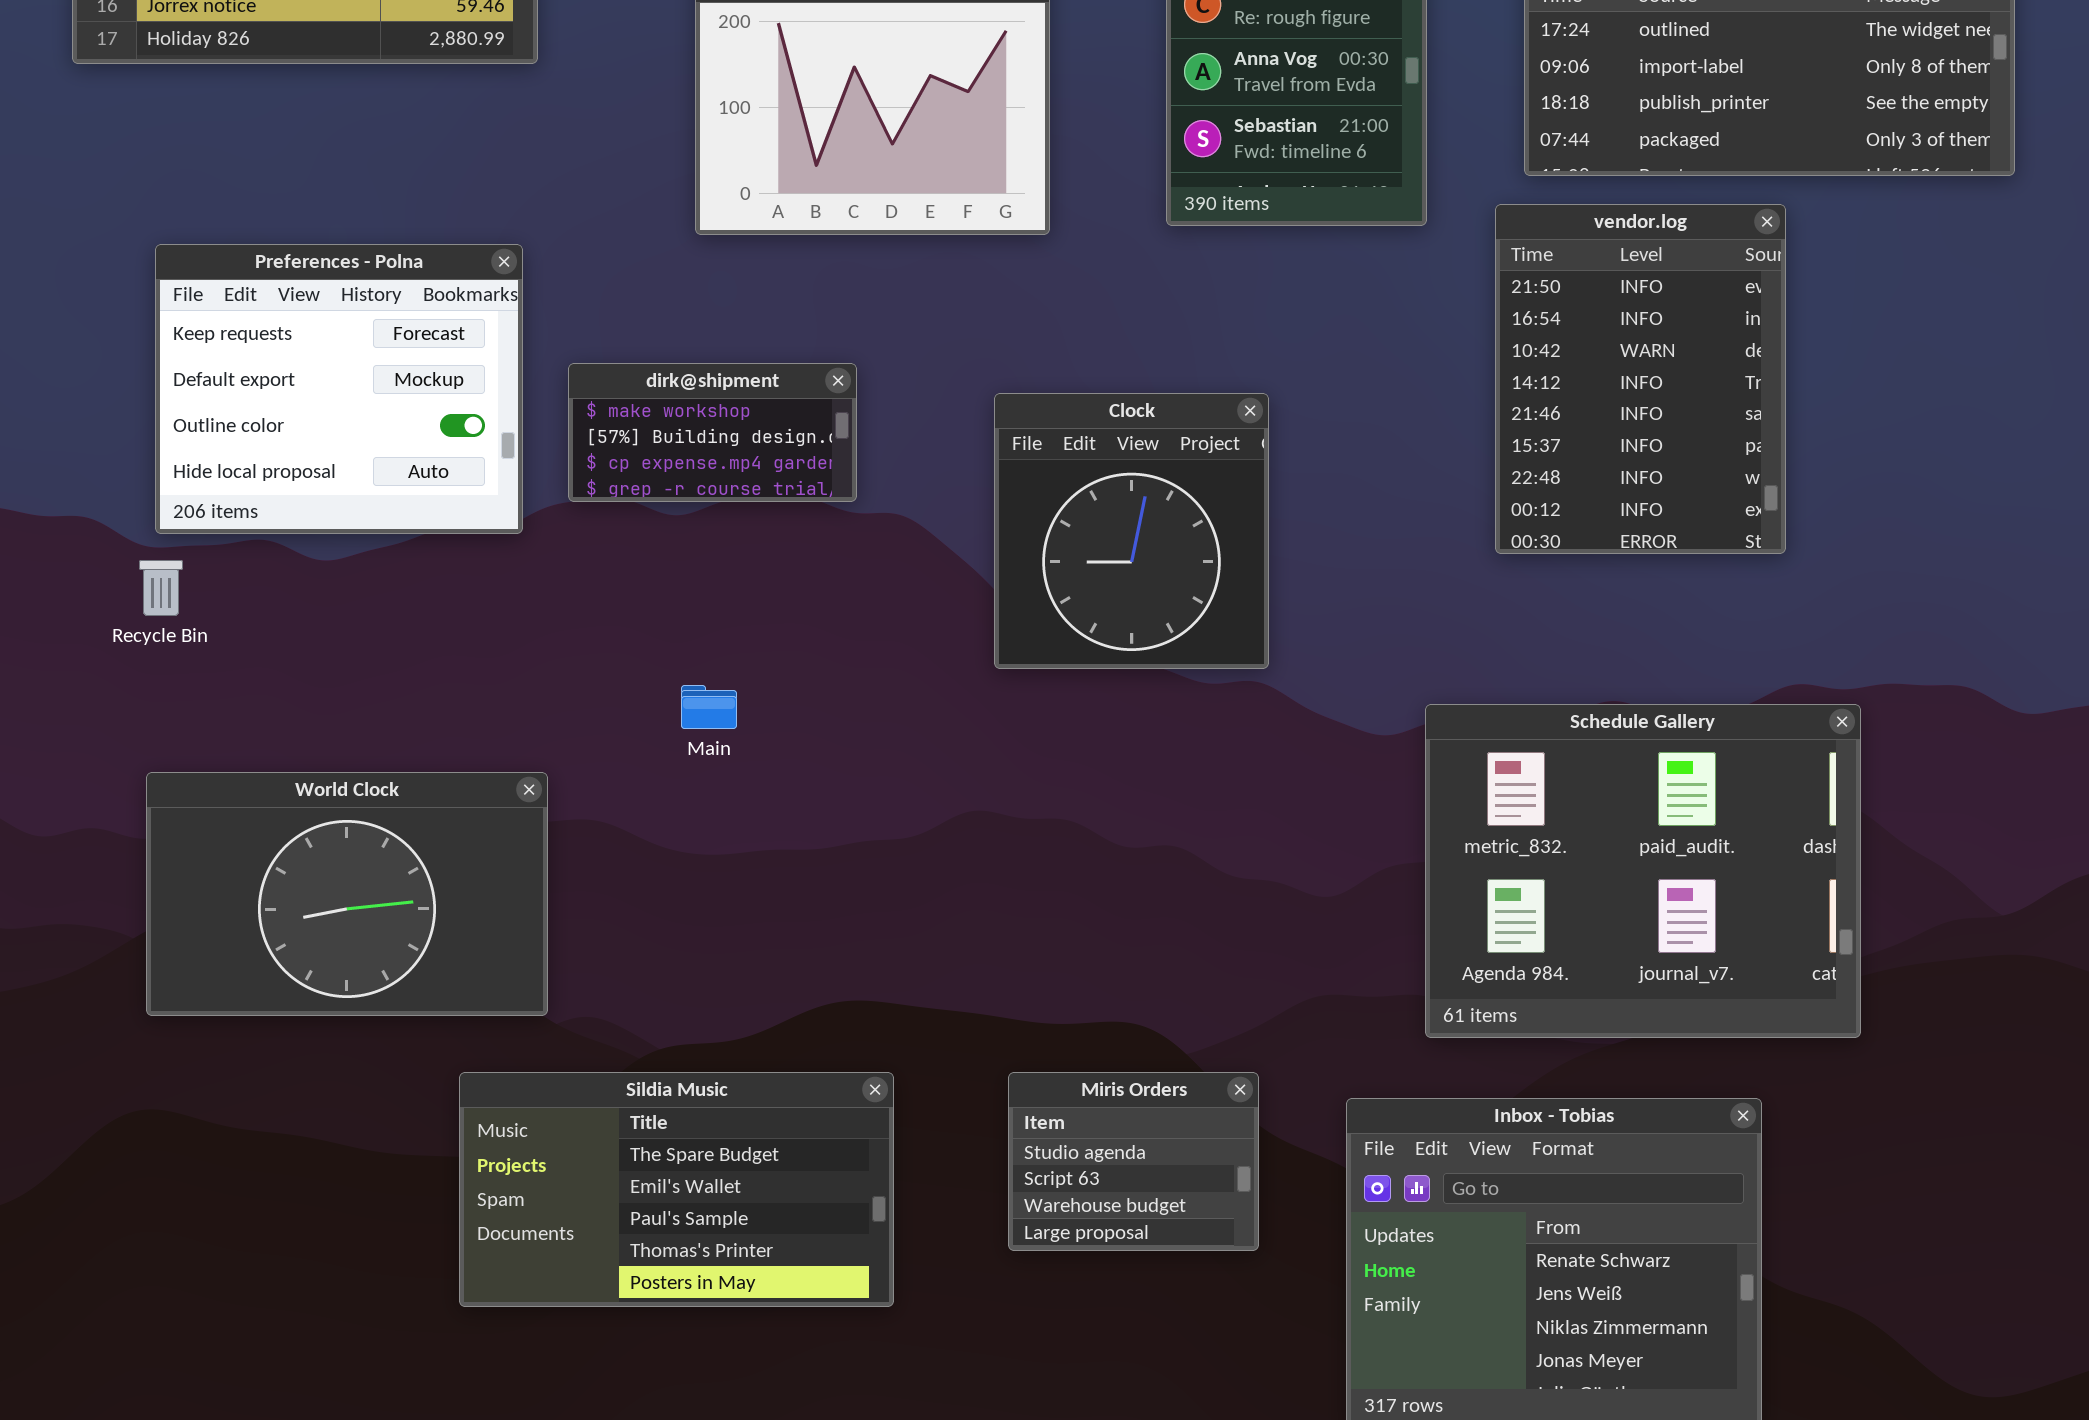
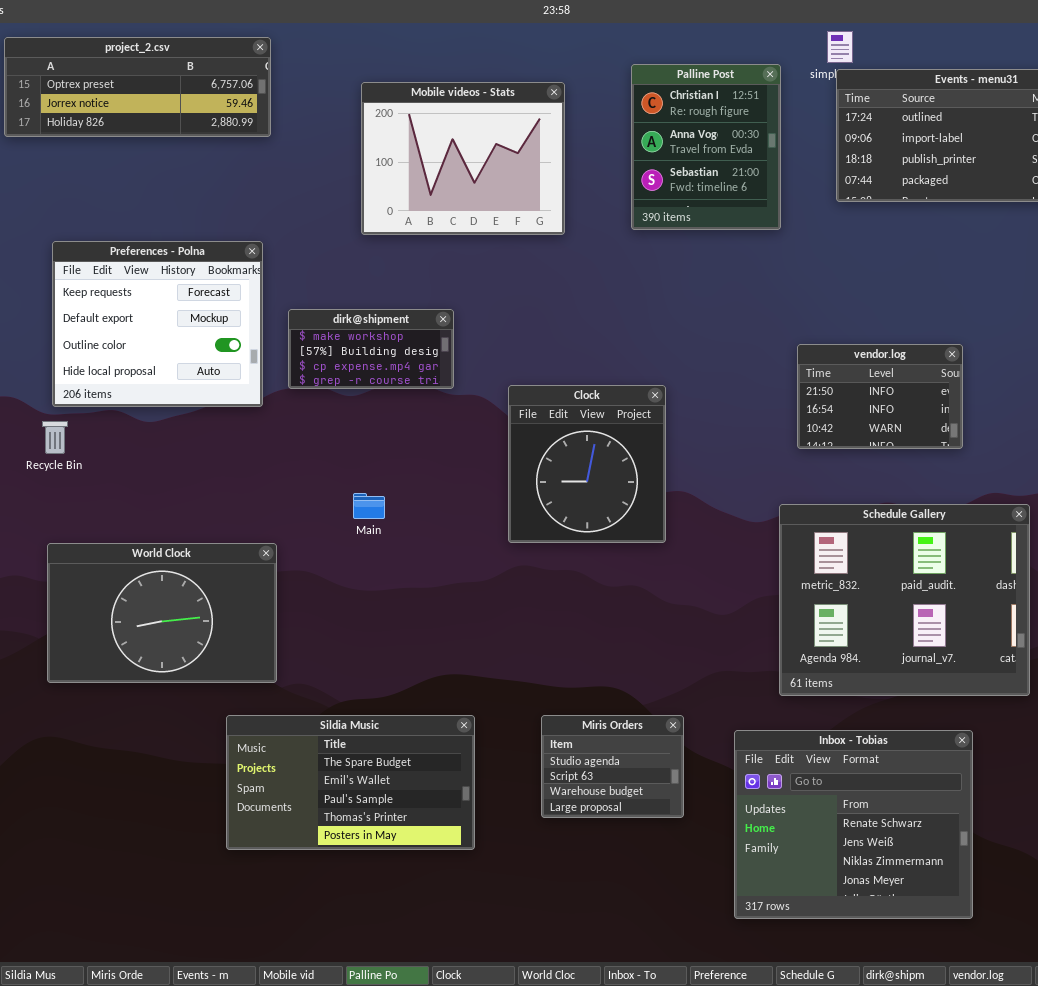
vendor.log: [1495,204,1786,554] -> [797,344,963,449], moved, resized
Clock: [994,393,1269,669] -> [508,385,666,543], moved

